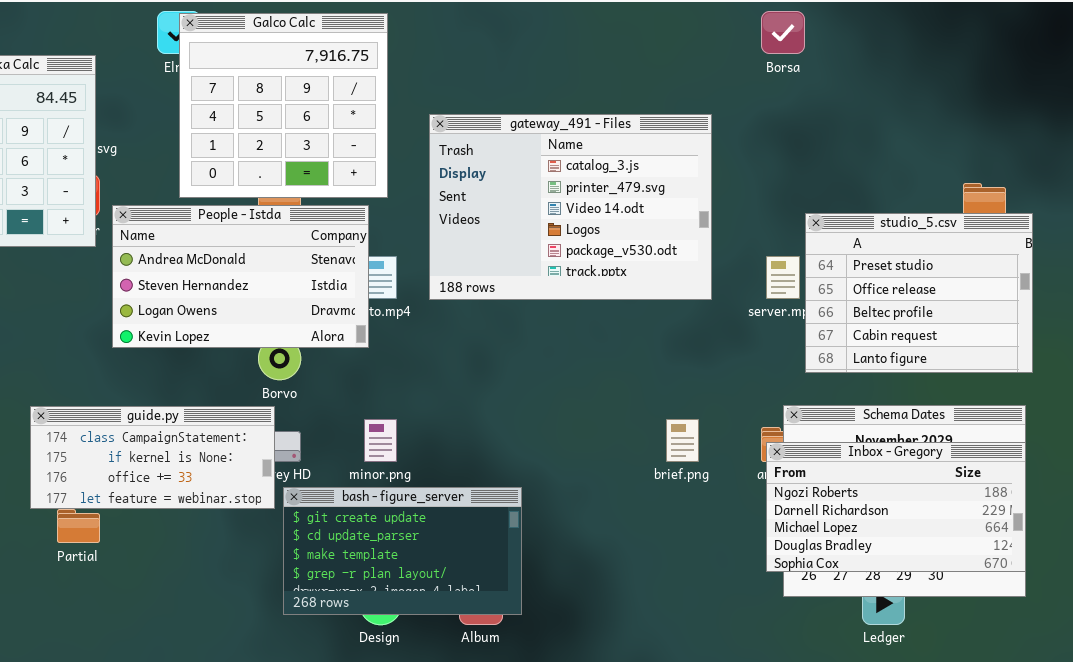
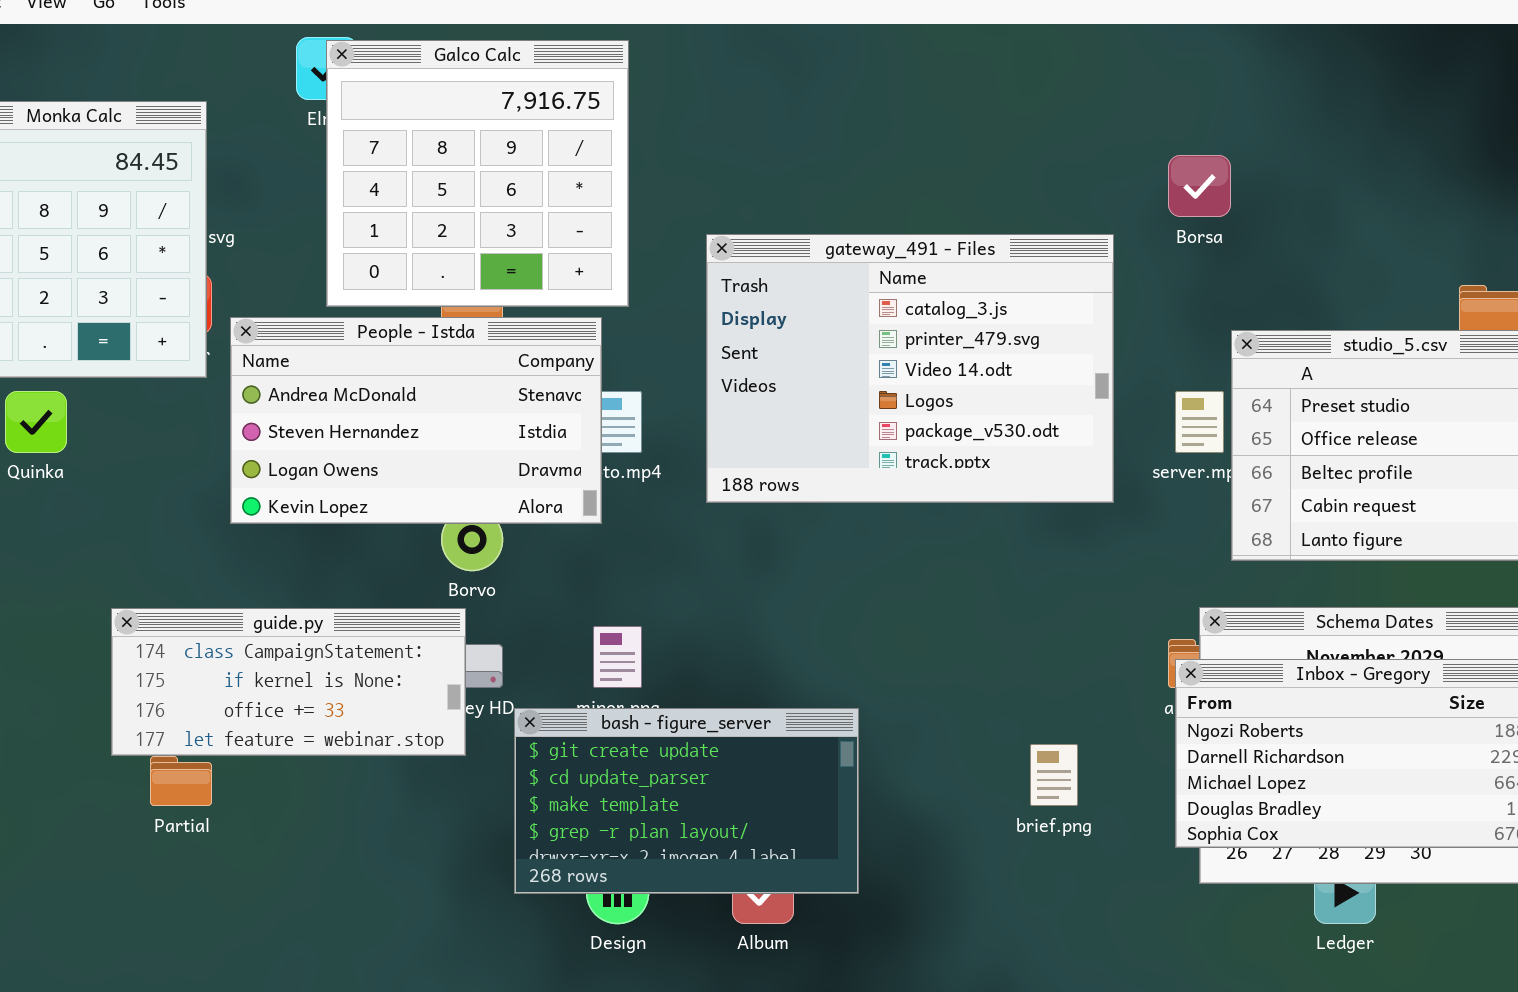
Borsa: [761,11,805,54] -> [1168,155,1231,217], moved
gateway_491 - Files: [429,114,712,300] -> [706,234,1114,503], moved
brief.png: [666,419,699,462] -> [1030,744,1078,806], moved
bash - figure_server: [283,487,522,615] -> [514,708,859,894], moved

